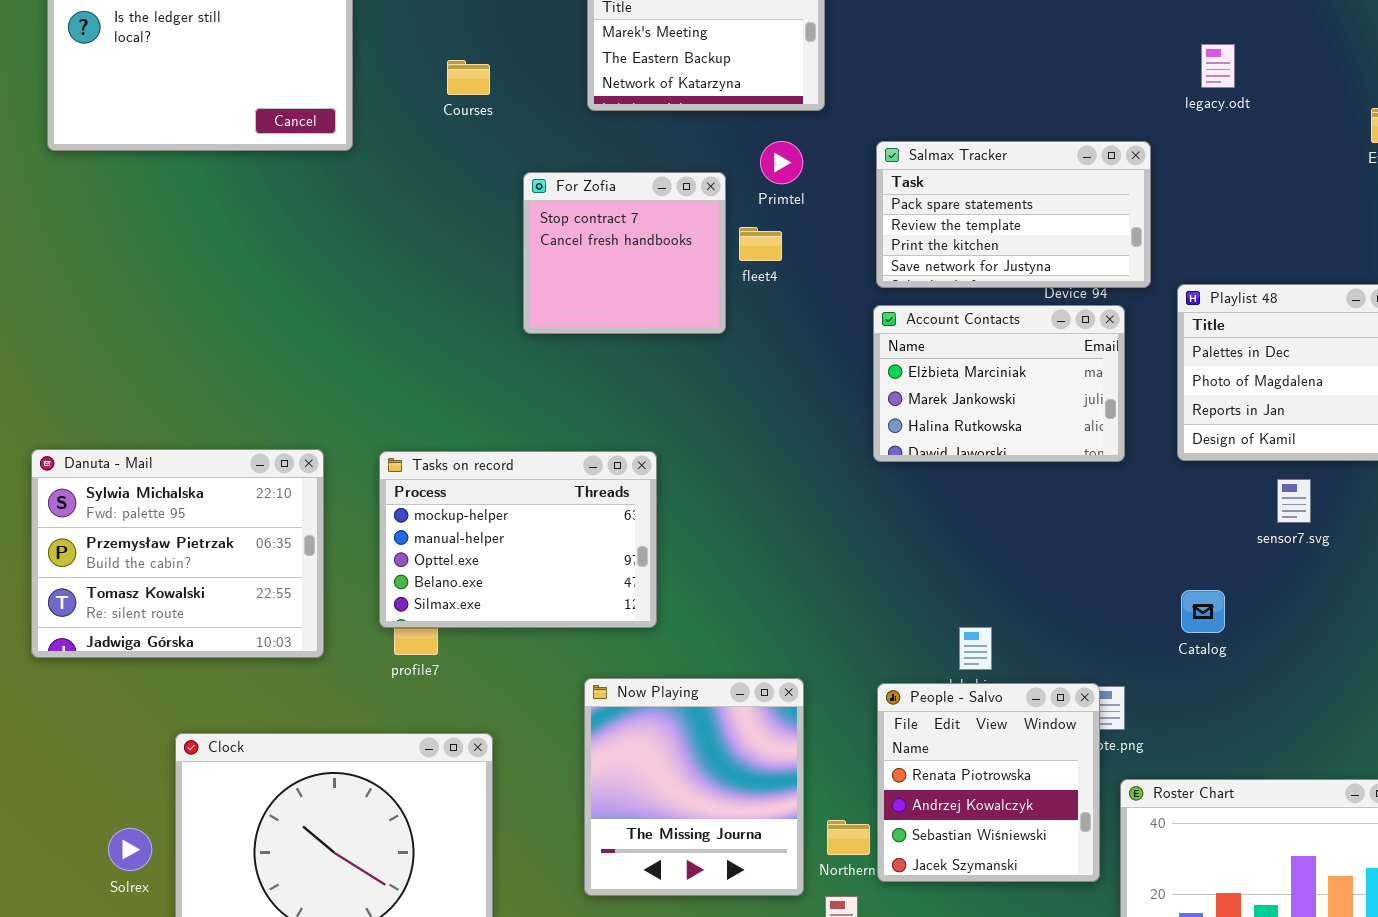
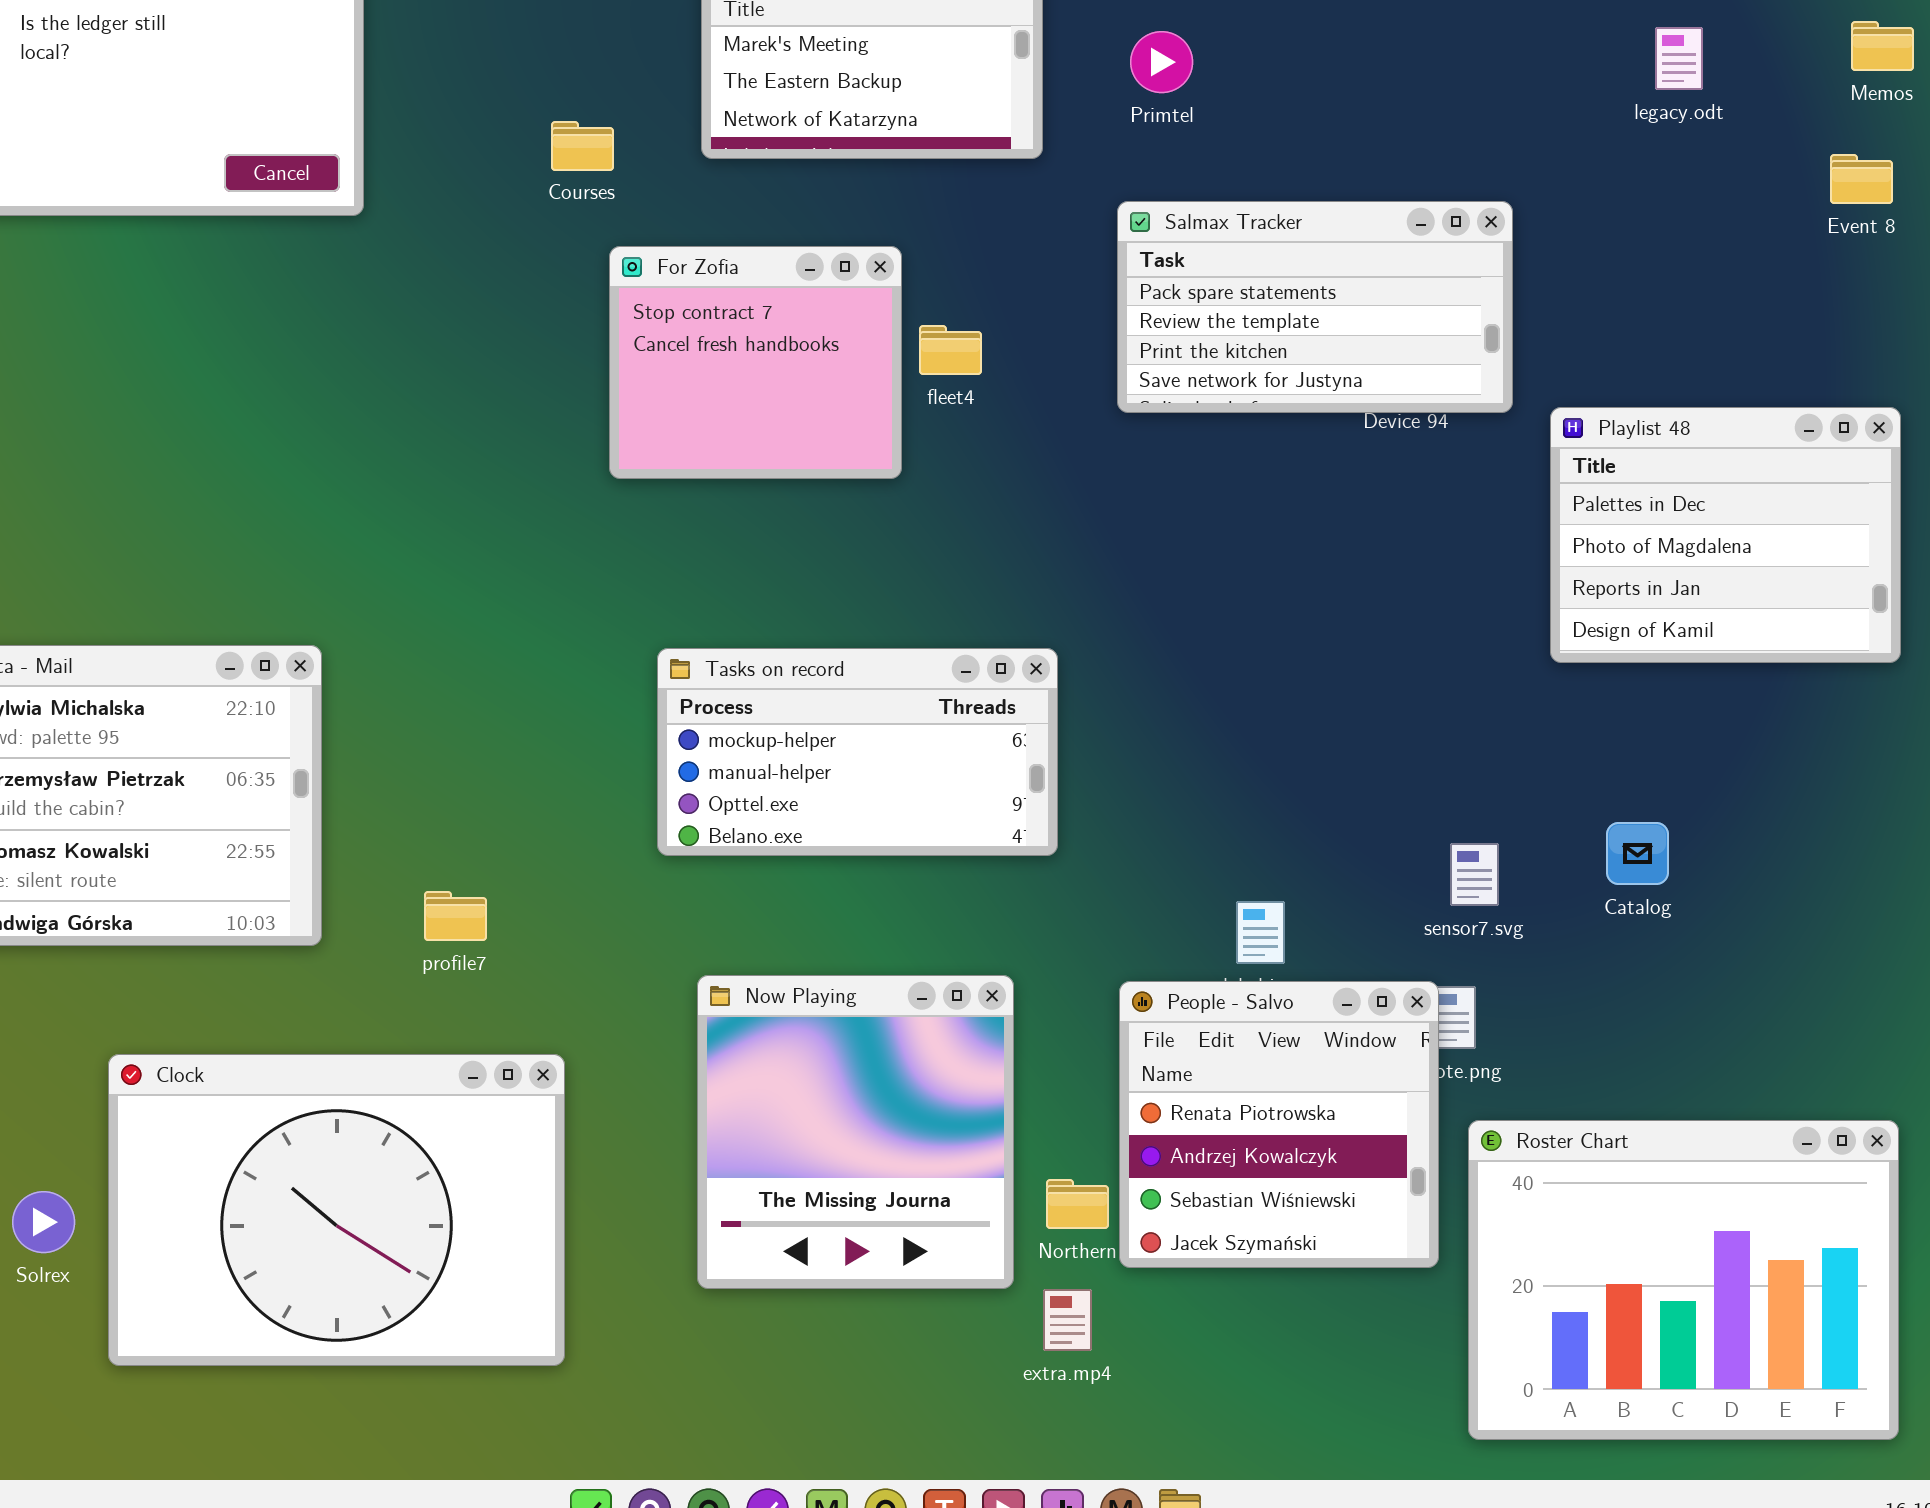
legacy.odt: [1201,44,1235,88] -> [1655,27,1703,90], moved
Courses: [447,60,490,95] -> [551,121,614,171], moved
Primtel: [760,141,803,184] -> [1130,31,1193,93], moved
Account Contacts: [873,305,1125,462] -> none, closed
Tasks on record: [379,451,657,628] -> [657,648,1058,856], moved, resized
sensor7.svg: [1277,479,1311,523] -> [1450,843,1499,906], moved
Catalog: [1181,590,1225,633] -> [1606,822,1669,885], moved

